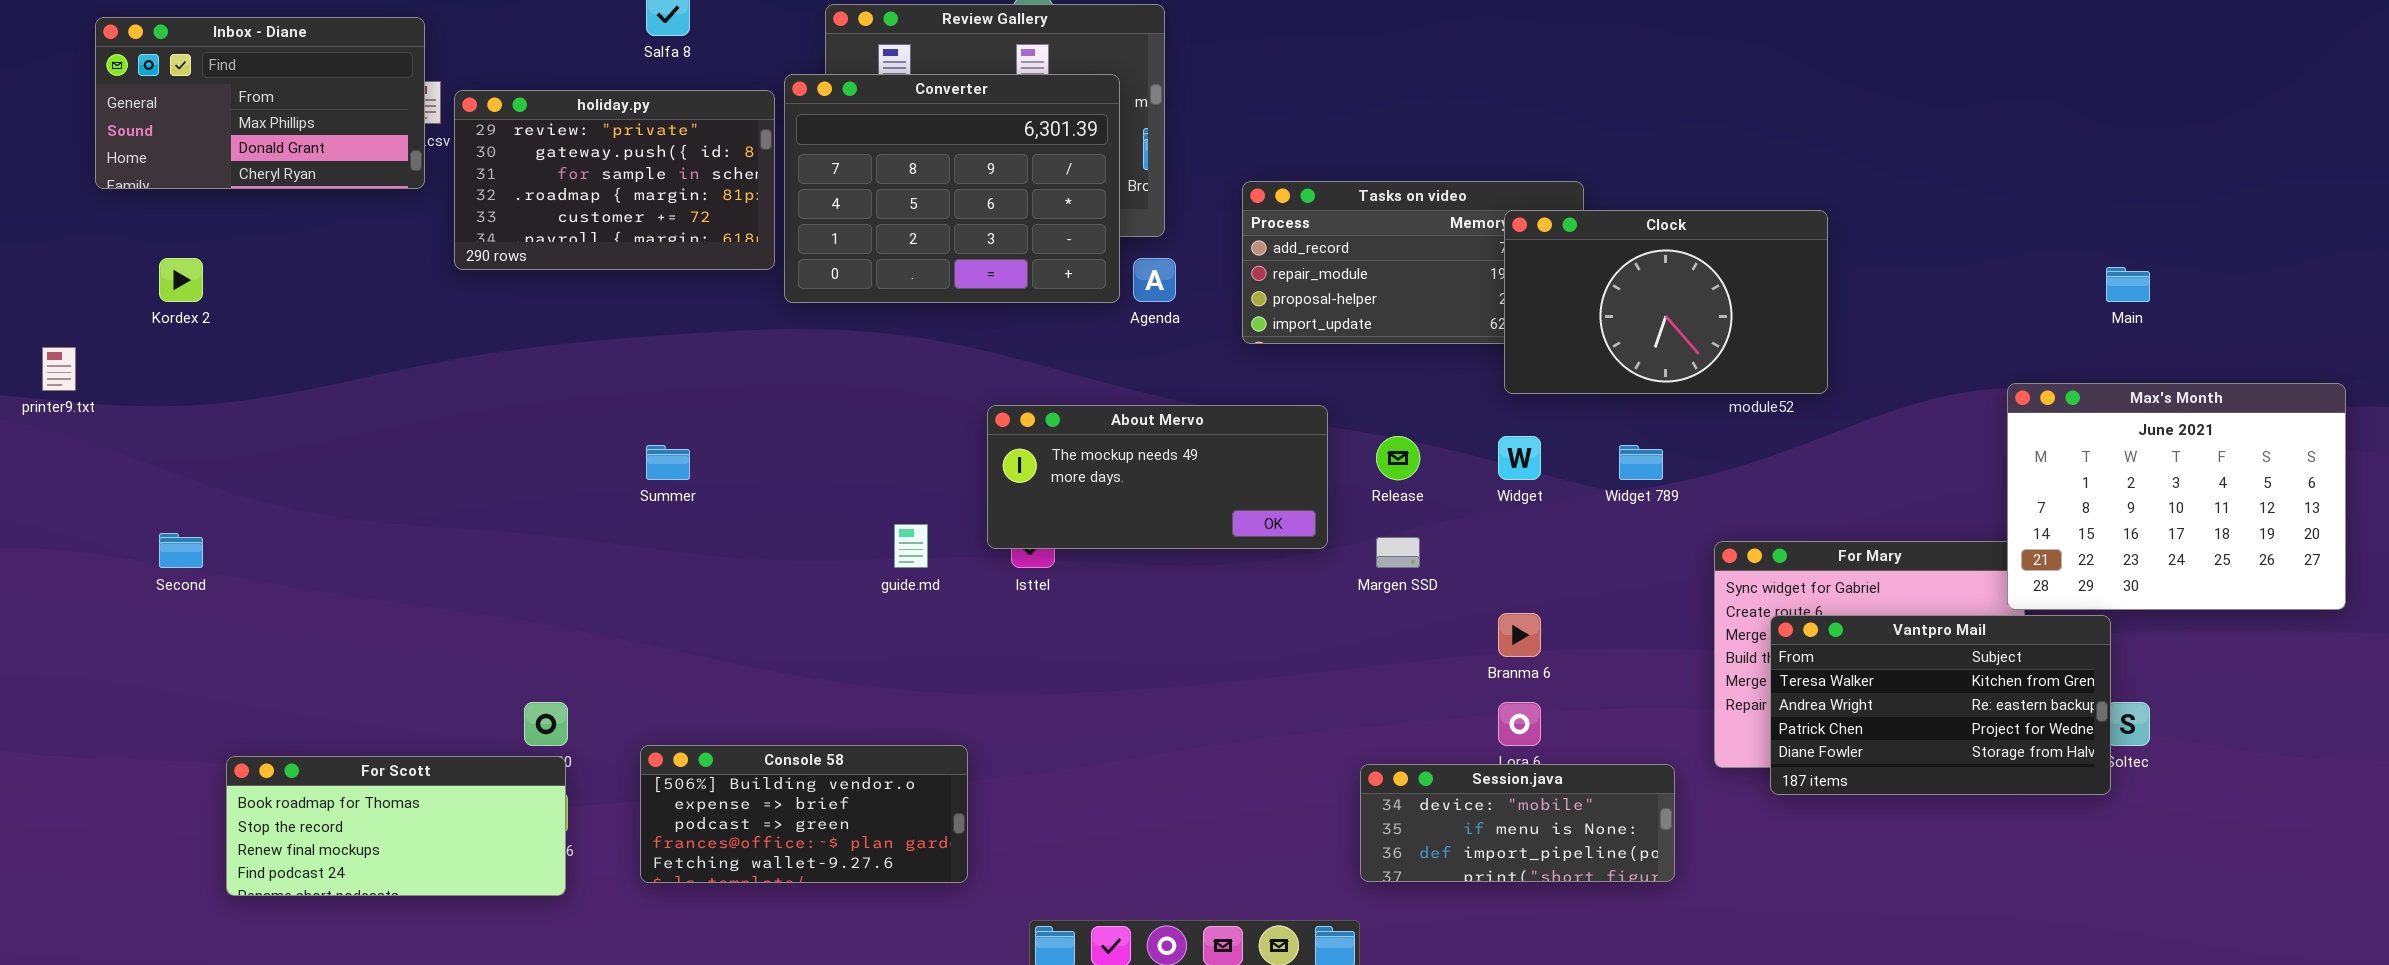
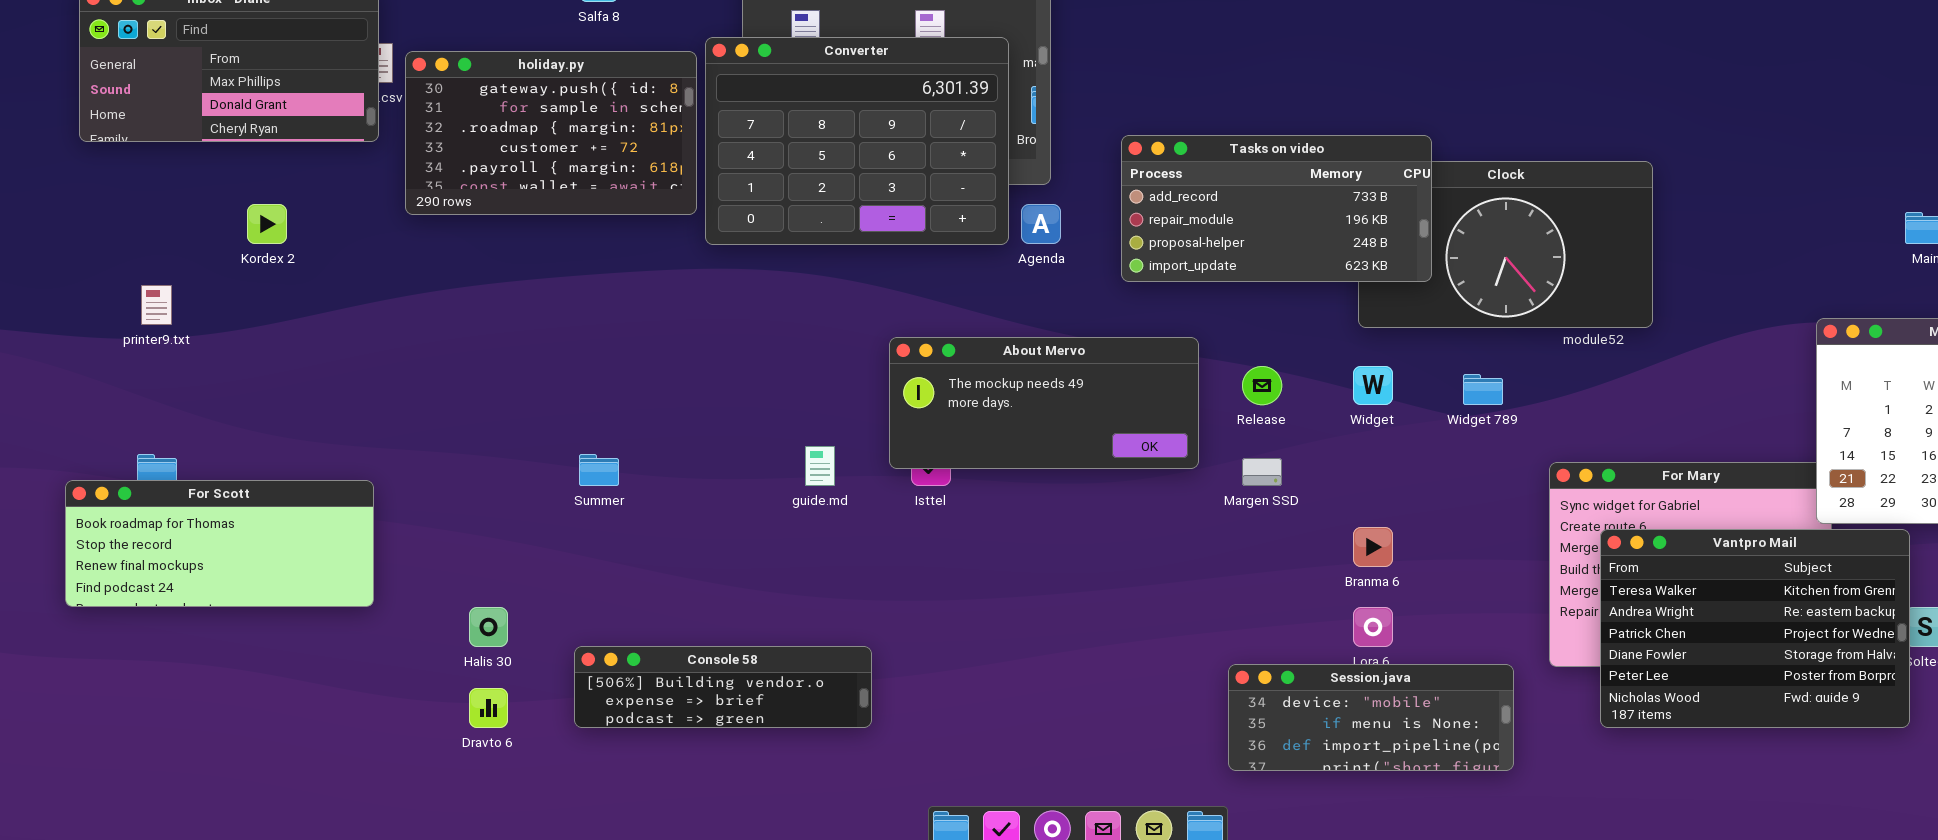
holiday.py: [454,90,775,270] -> [405,51,697,215], scrolled down 1 row
Tasks on video: [1242,181,1584,344] -> [1121,135,1432,282], raised
Kordex 2: [159,258,203,302] -> [247,204,287,244], moved
printer9.txt: [42,347,76,391] -> [141,285,172,325], moved
Summer: [646,445,690,480] -> [579,454,619,486], moved
Vantpro Mail: [1770,615,2111,795] -> [1600,529,1910,728], resized
Console 58: [640,745,968,883] -> [574,646,872,728], resized
For Scott: [226,756,566,896] -> [65,480,374,607], moved

